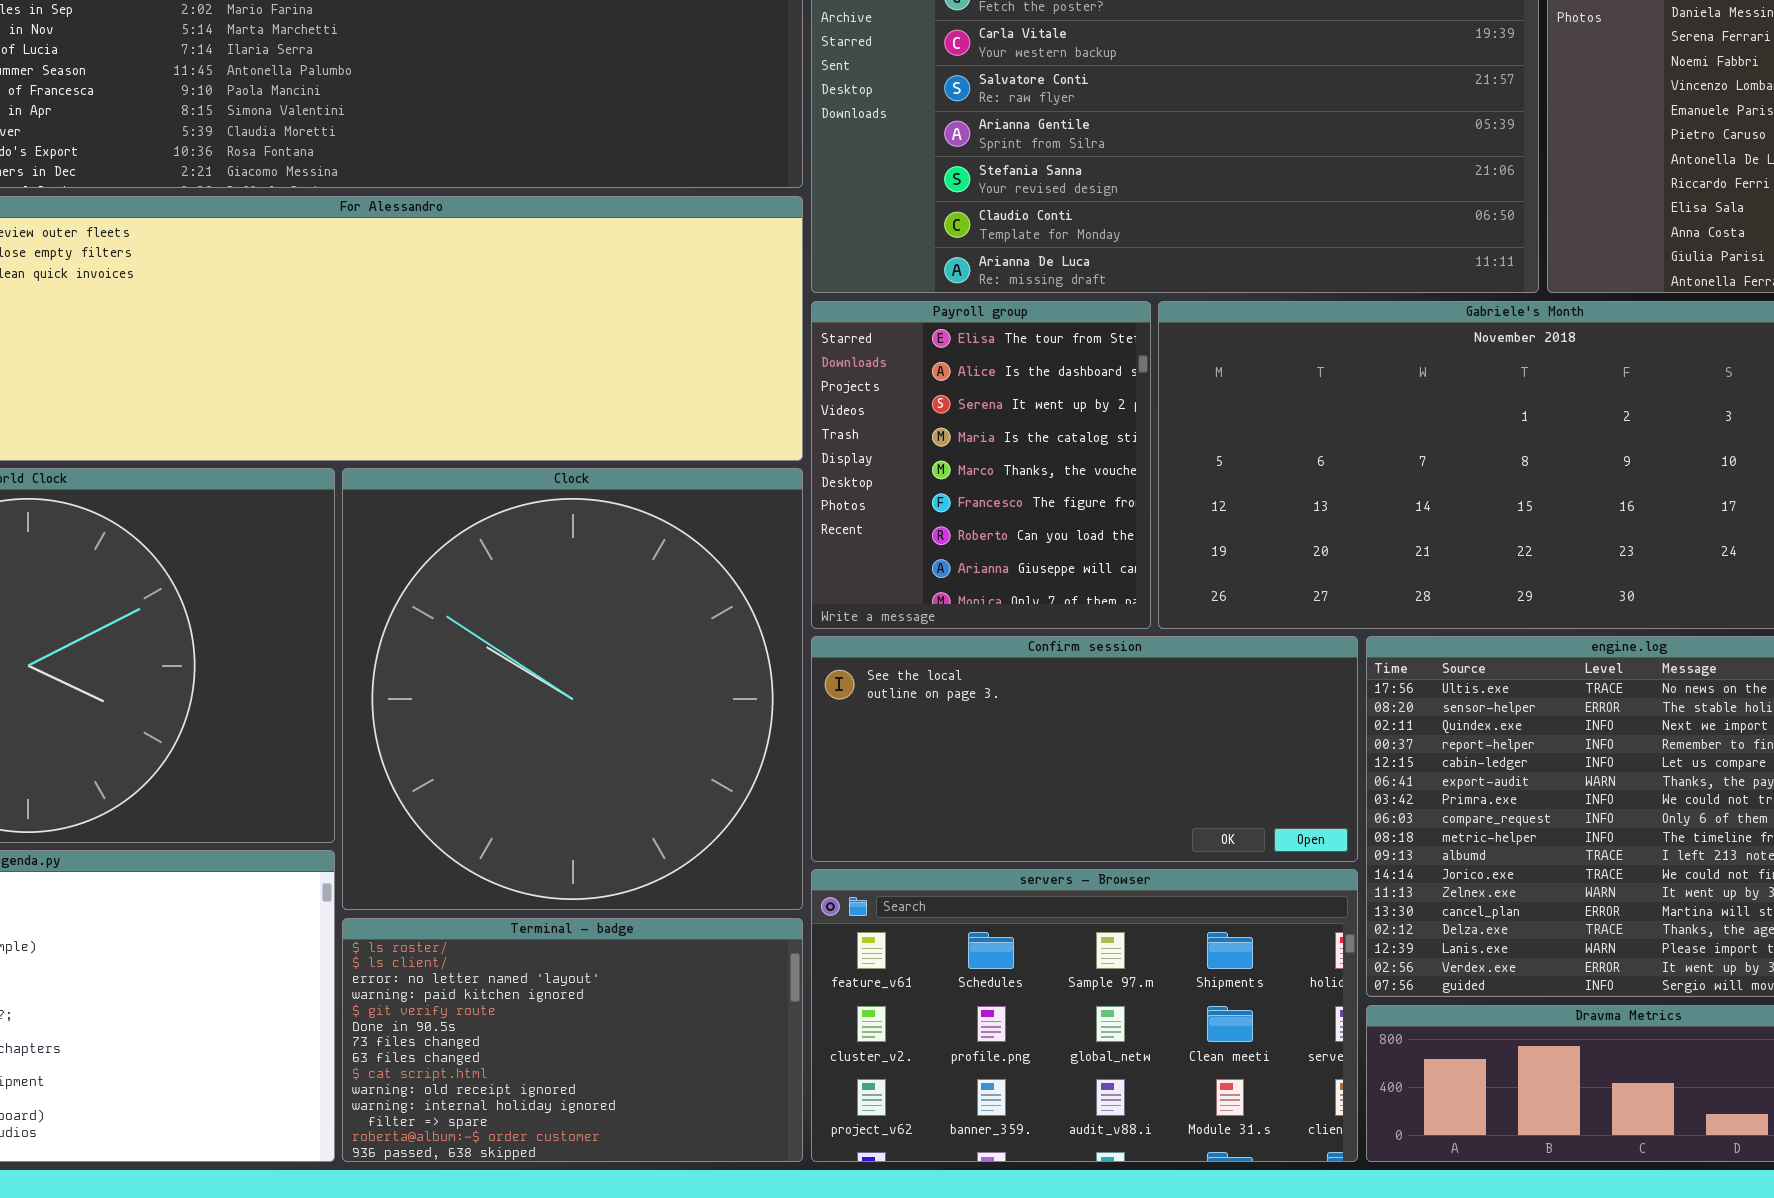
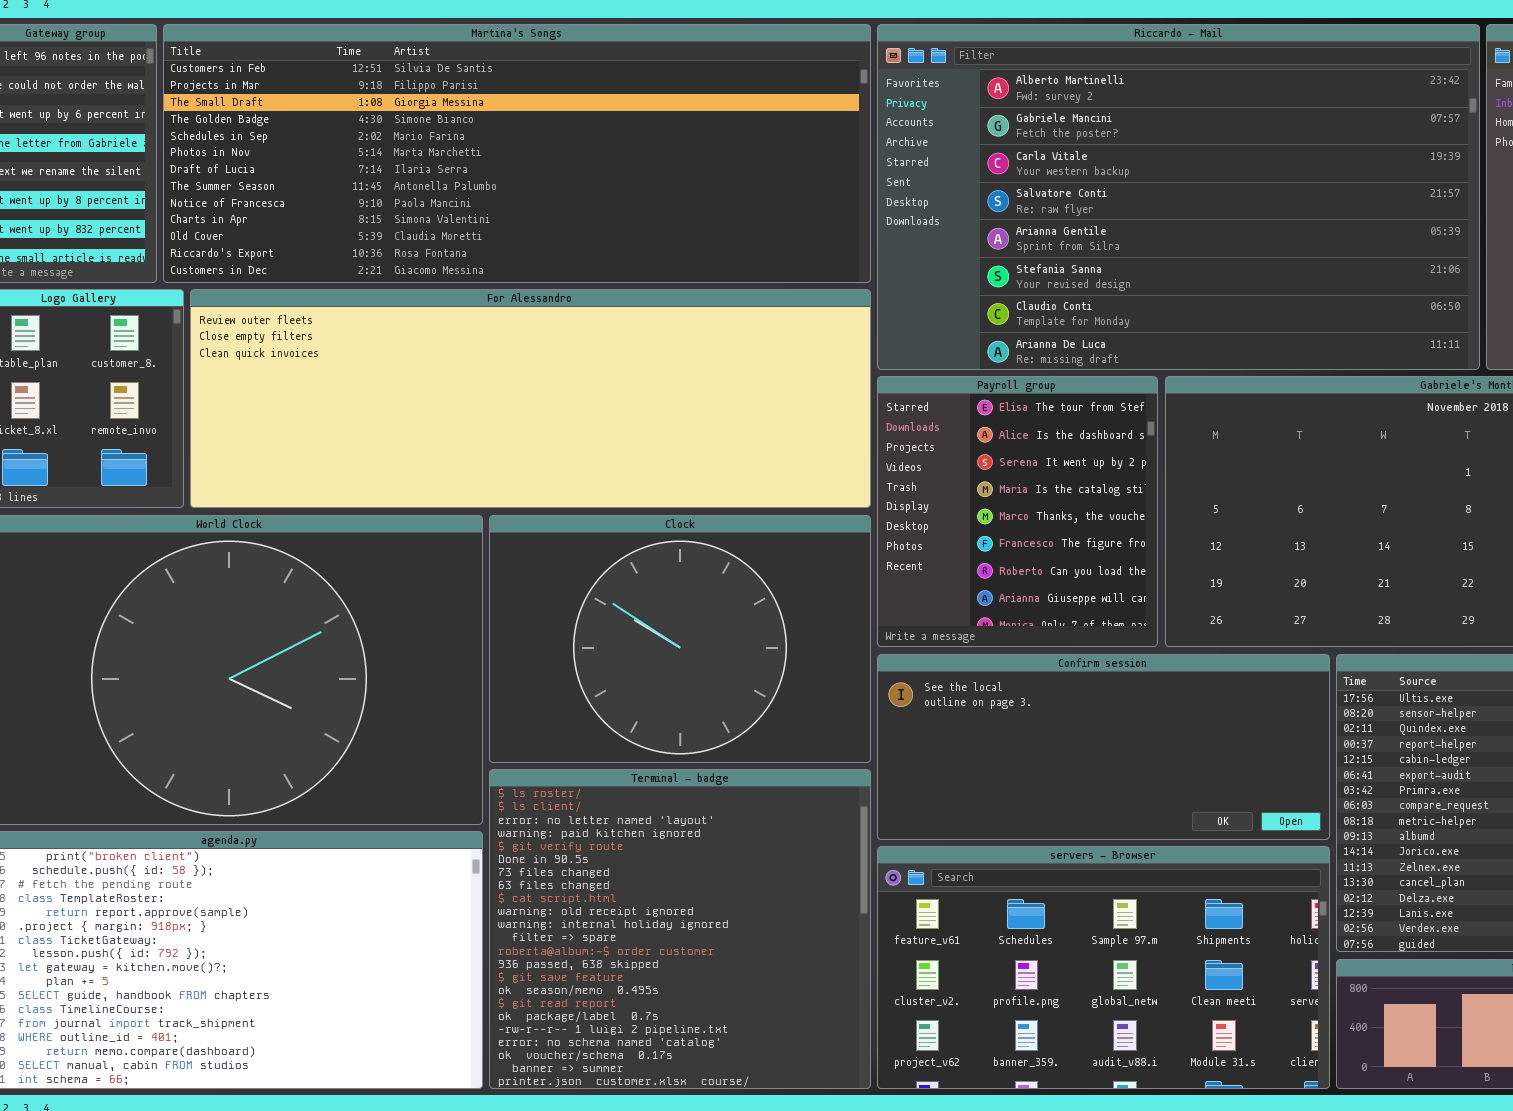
Clock: [342,468,803,910] -> [489,515,871,763], resized
Terminal - badge: [342,918,803,1162] -> [489,769,871,1089], resized

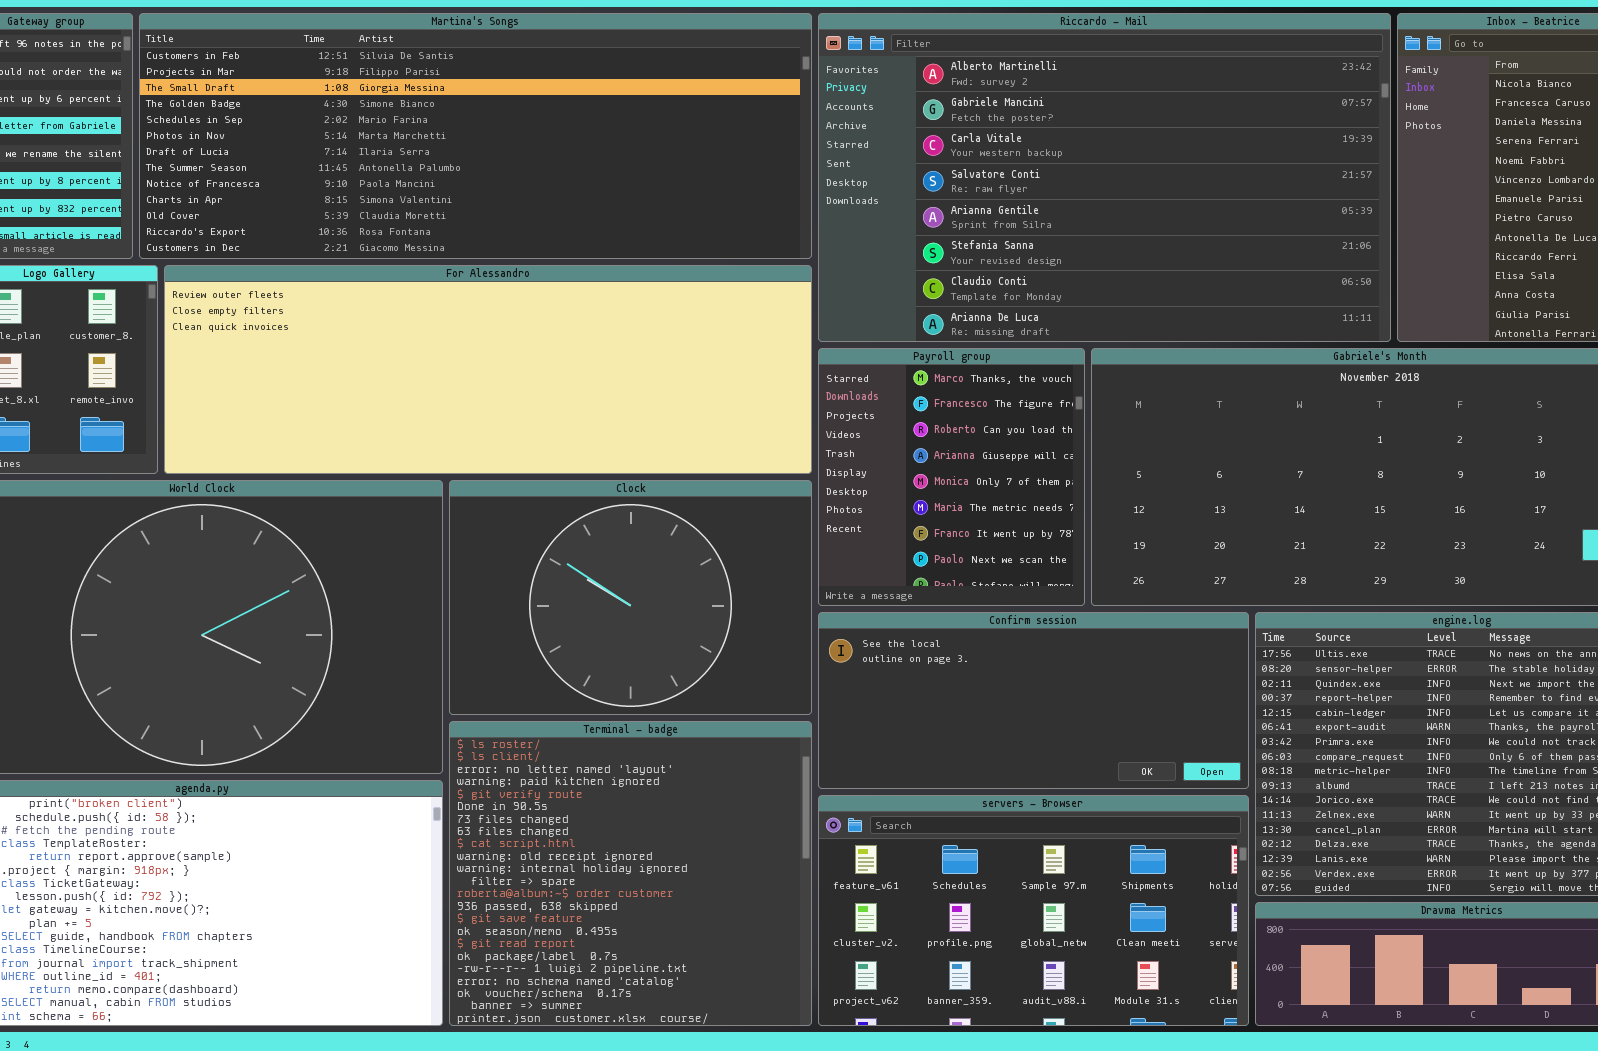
Payroll group: [877,376,1158,647] -> [818,348,1085,606], scrolled down 4 rows

